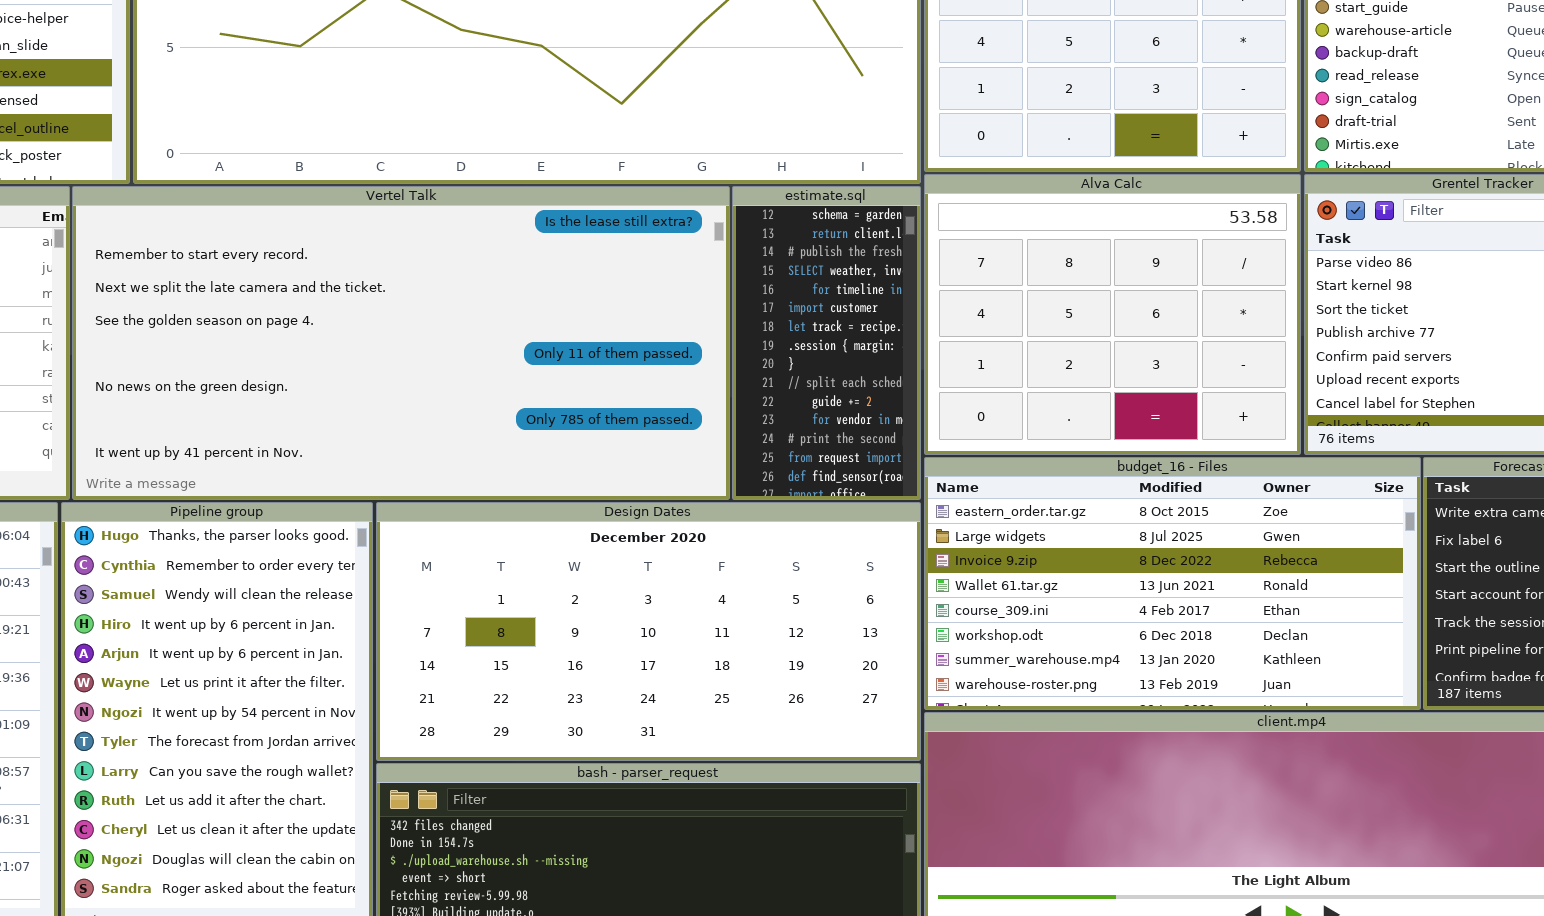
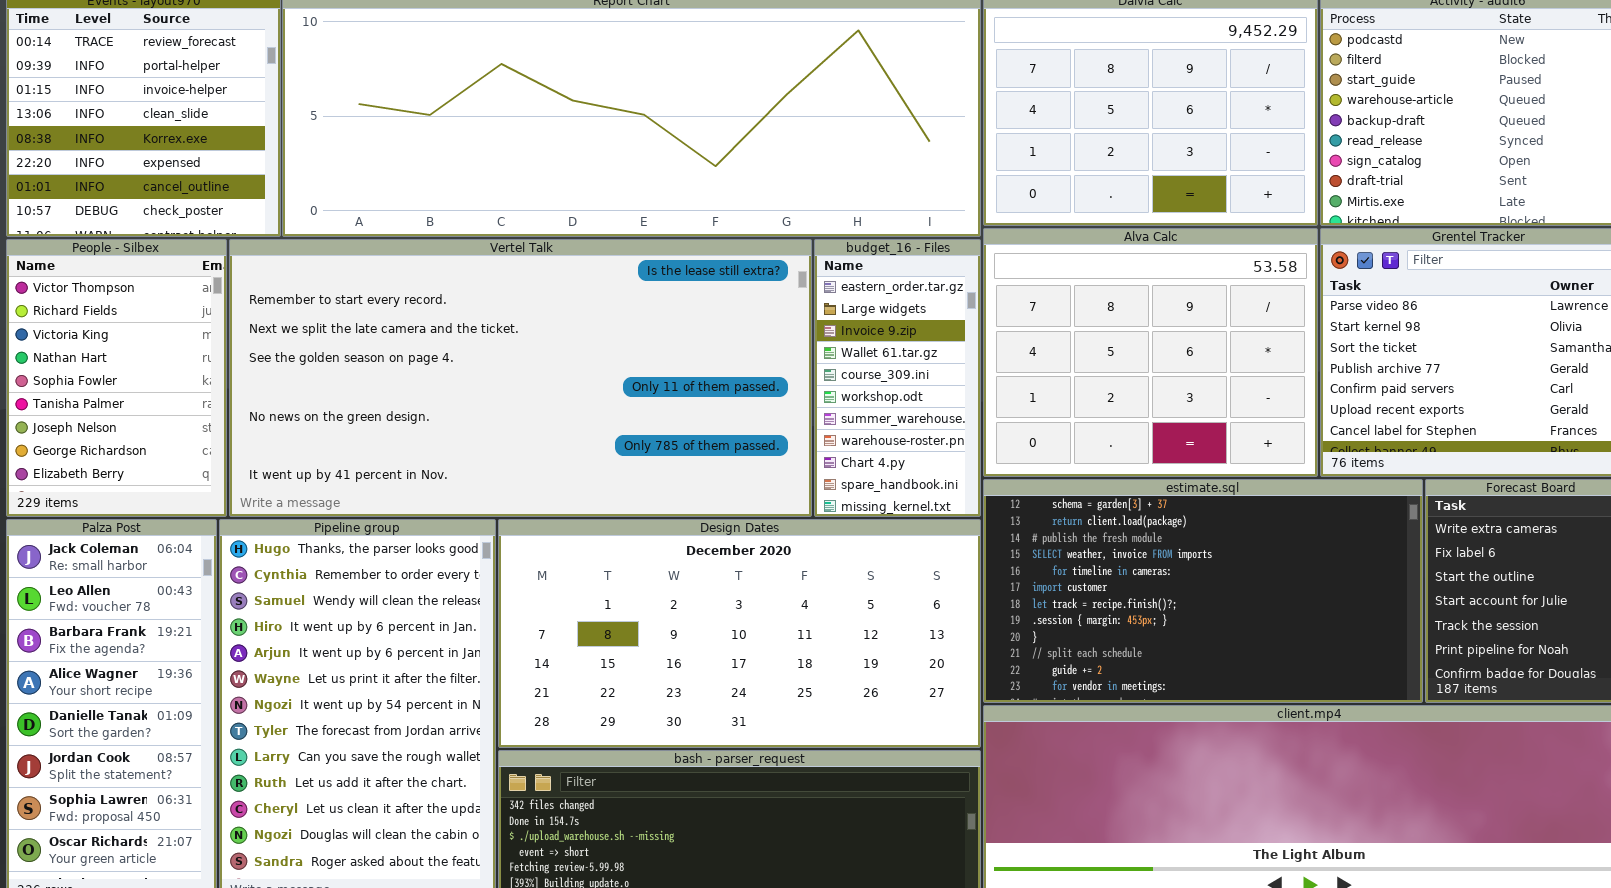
estimate.sql: [732,186,921,500] -> [983,479,1423,703], moved, resized
budget_16 - Files: [924,457,1421,710] -> [814,239,981,517], moved, resized

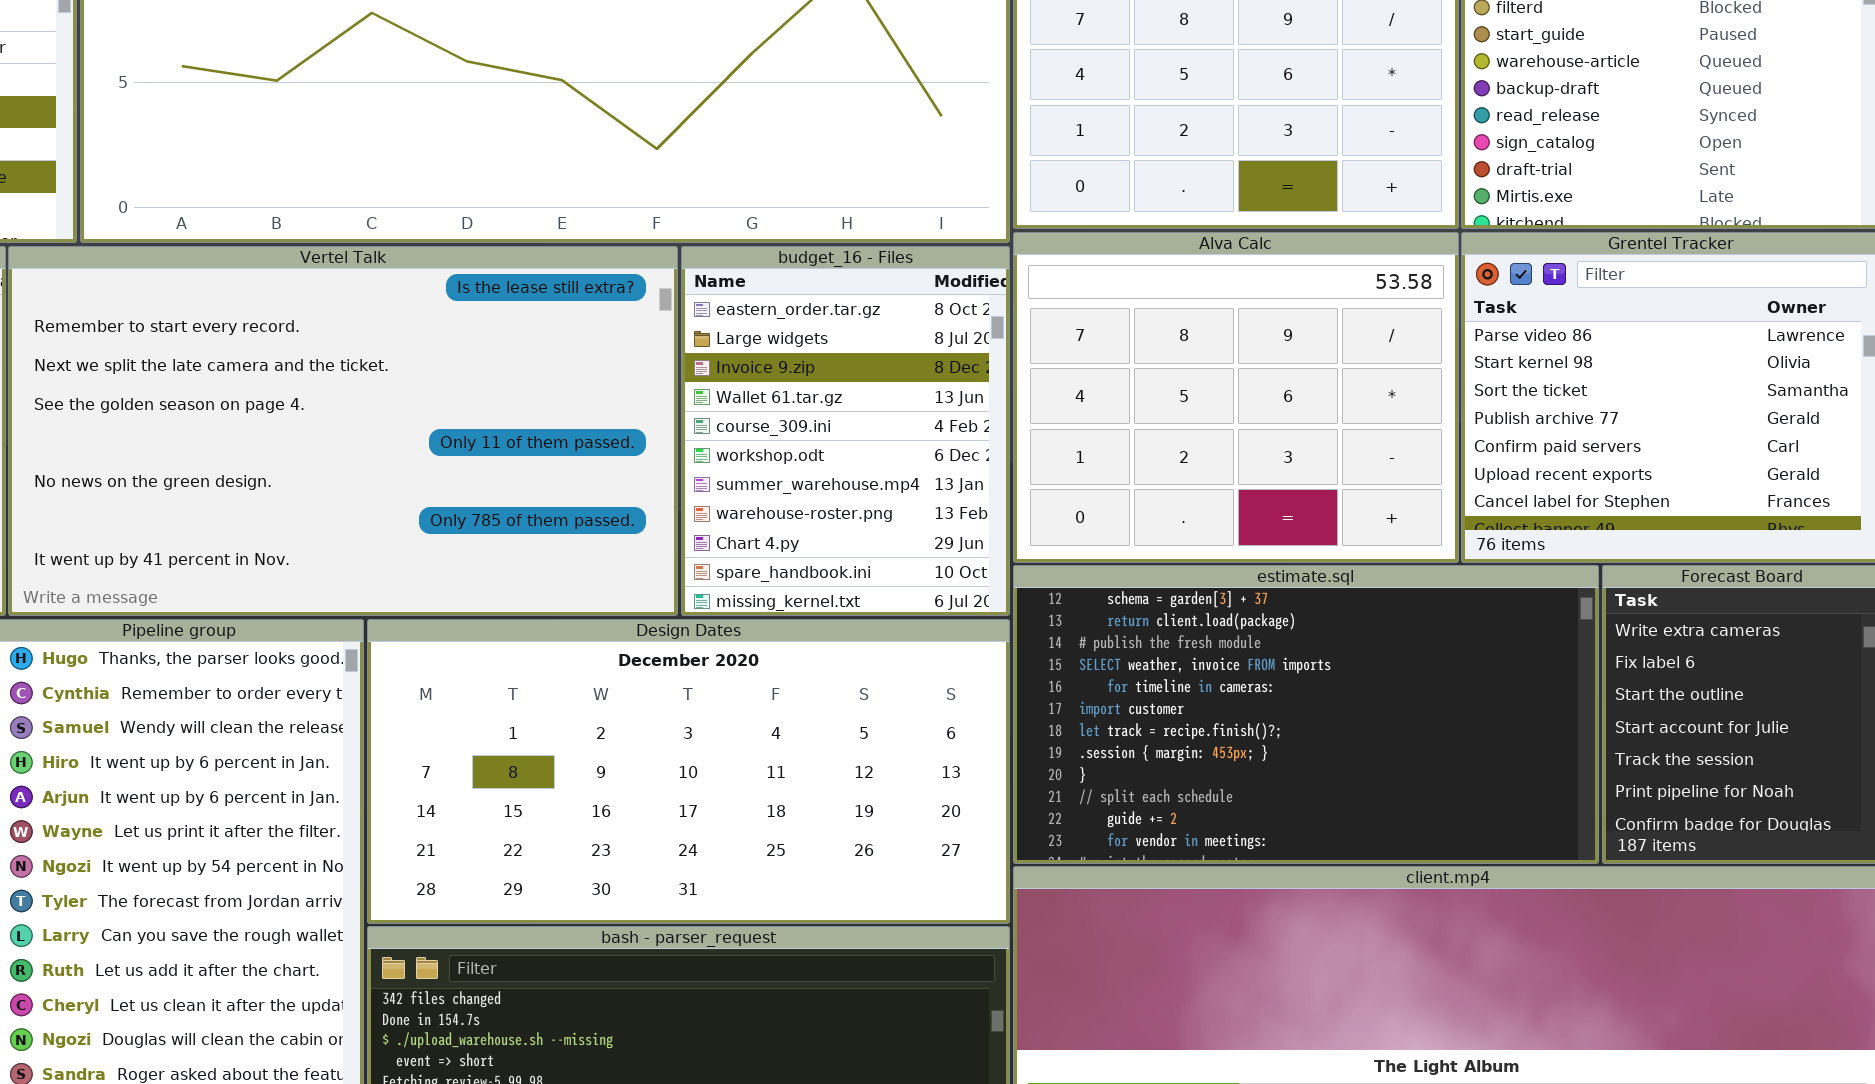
Vertel Talk: [229,239,812,517] -> [8,246,678,616], resized
budget_16 - Files: [814,239,981,517] -> [681,246,1010,616], resized

